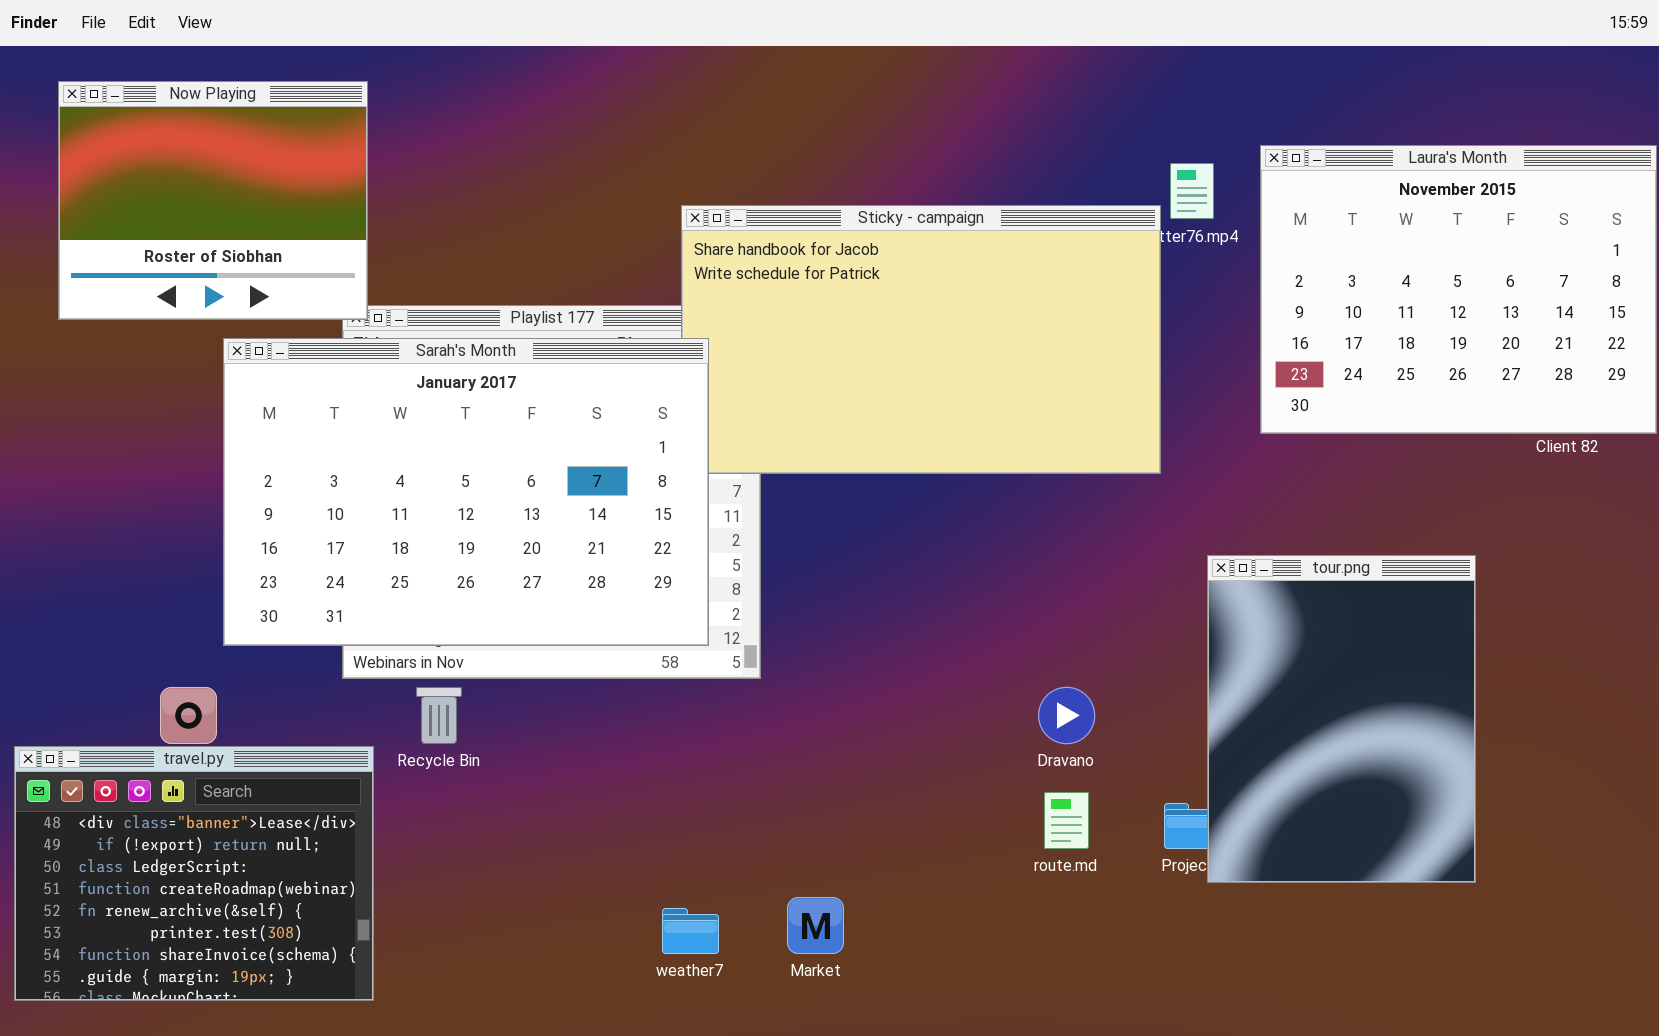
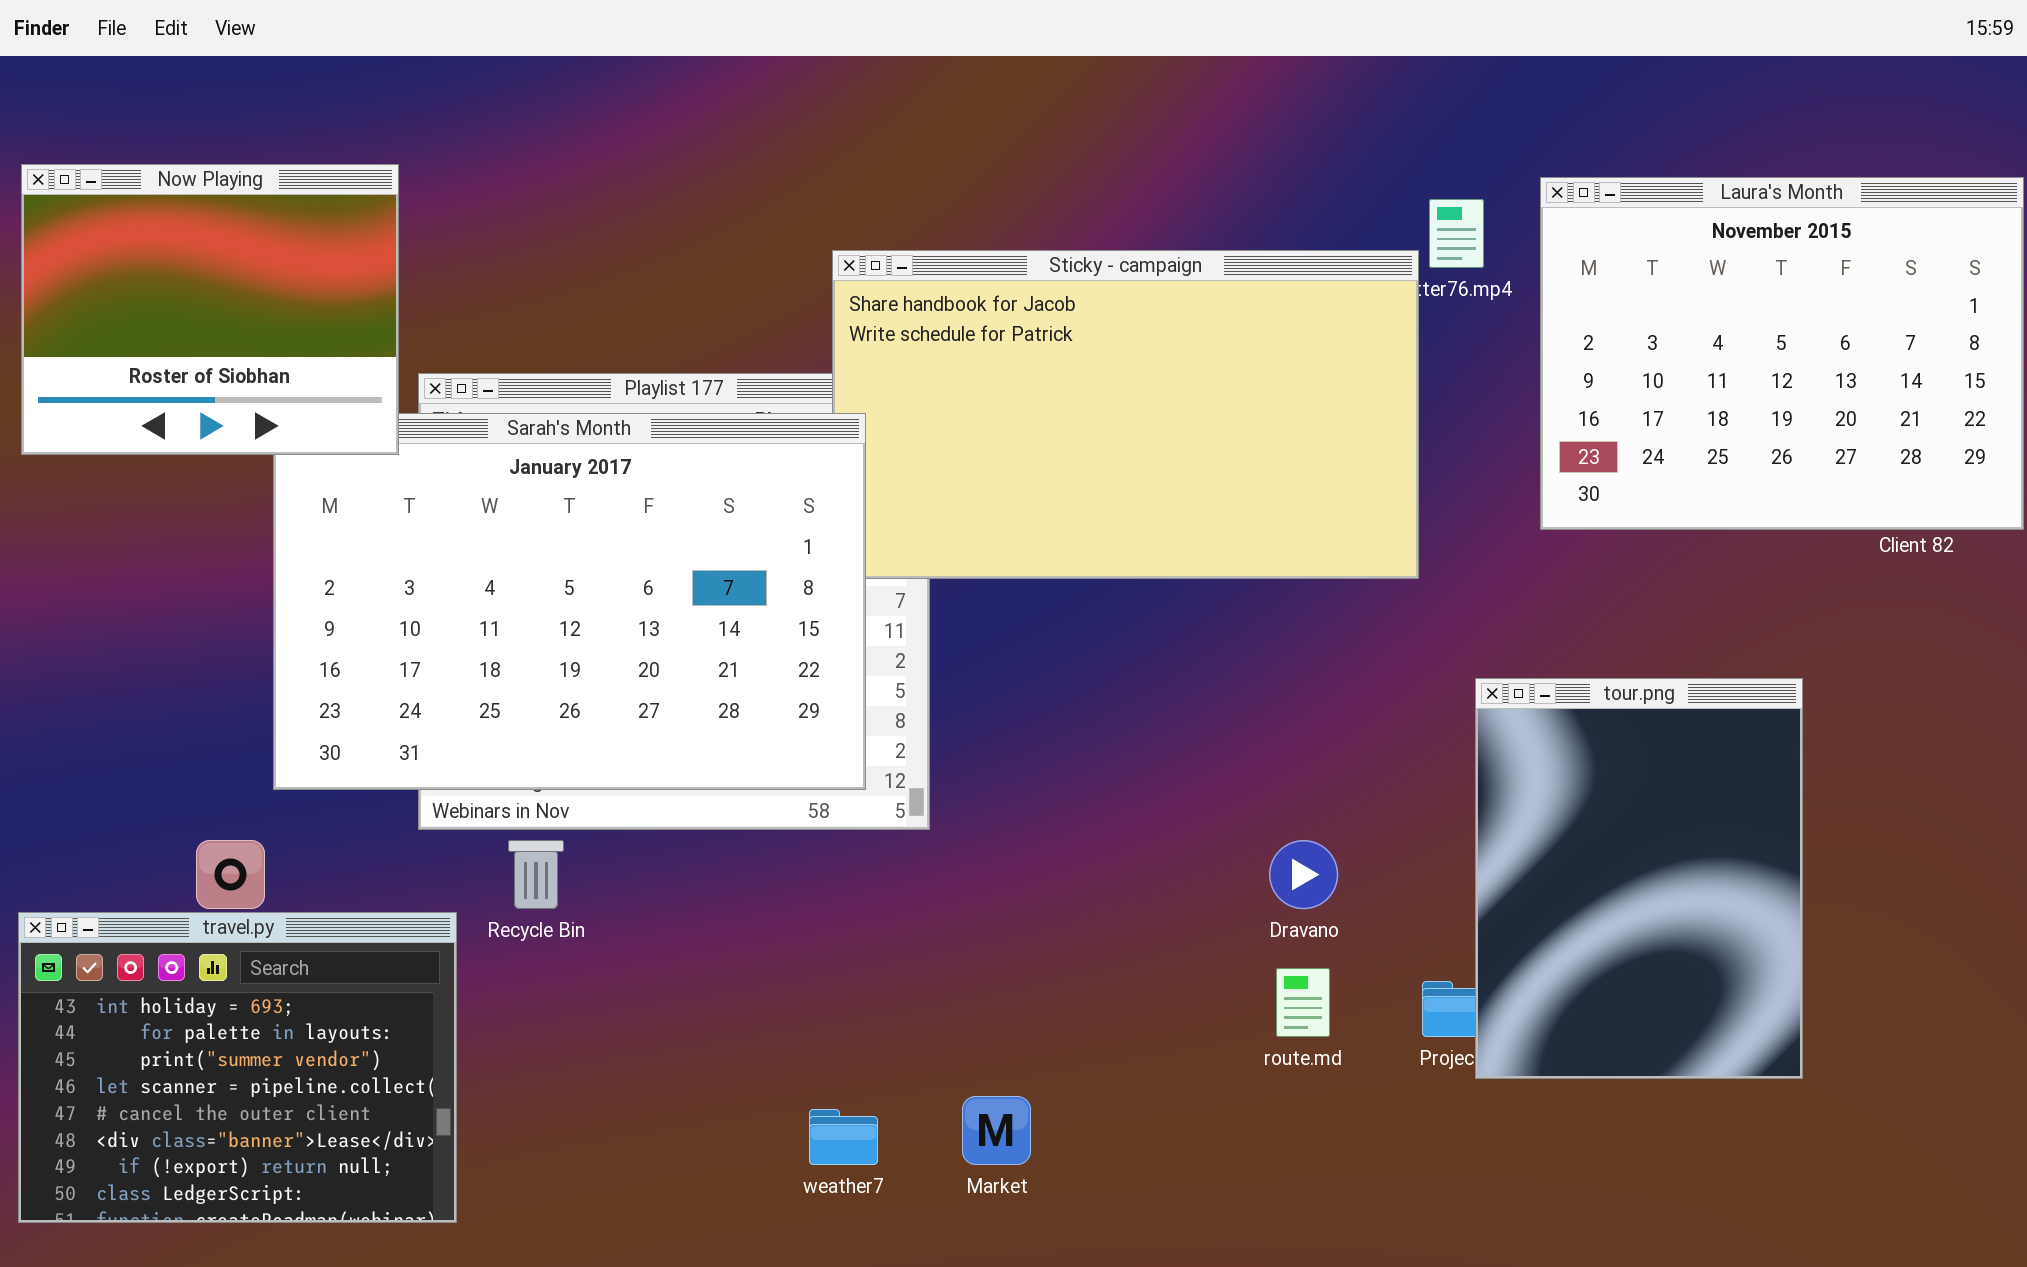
Now Playing: [58,81,368,320] -> [21,164,399,455], moved
travel.py: [14,746,374,1001] -> [18,912,457,1223], scrolled up 5 rows

